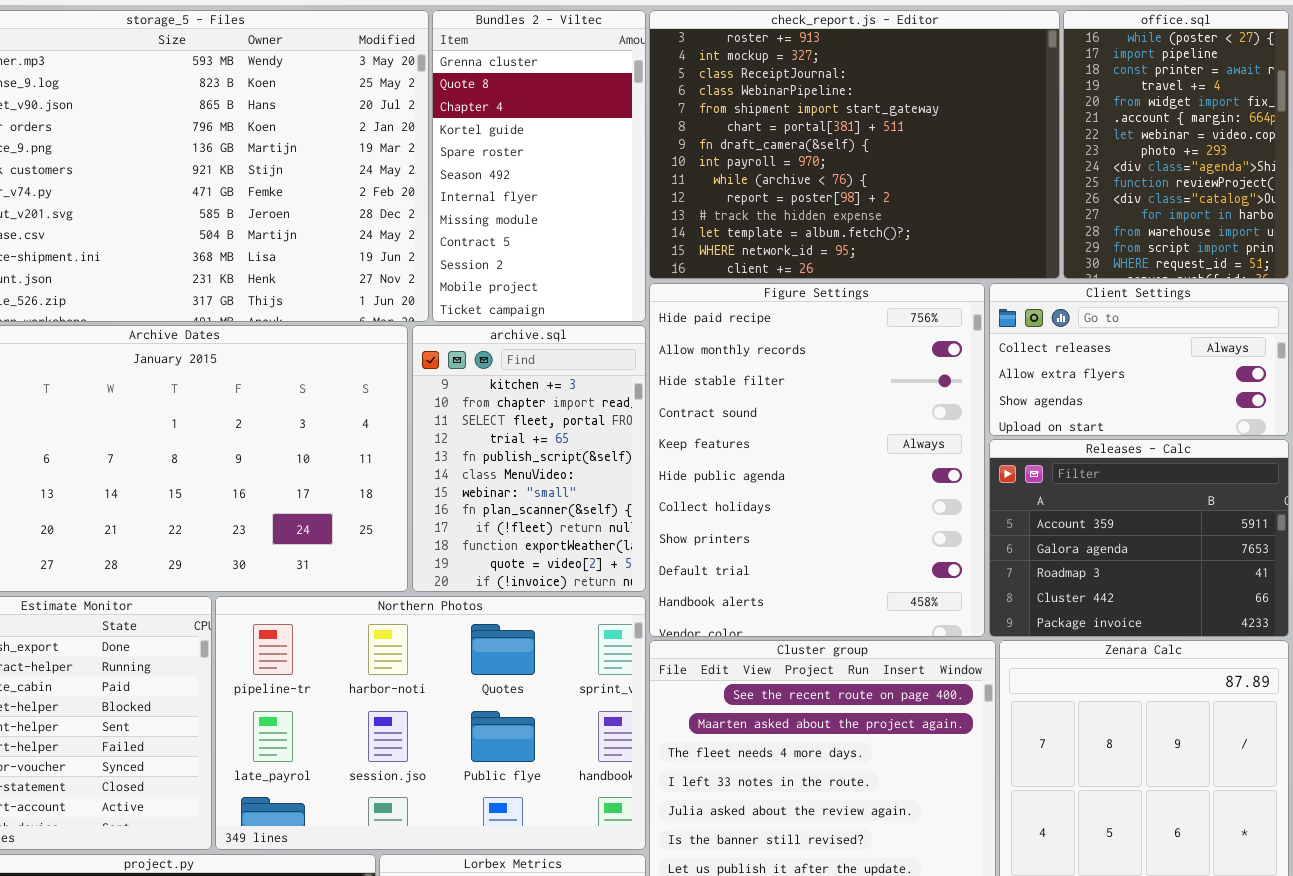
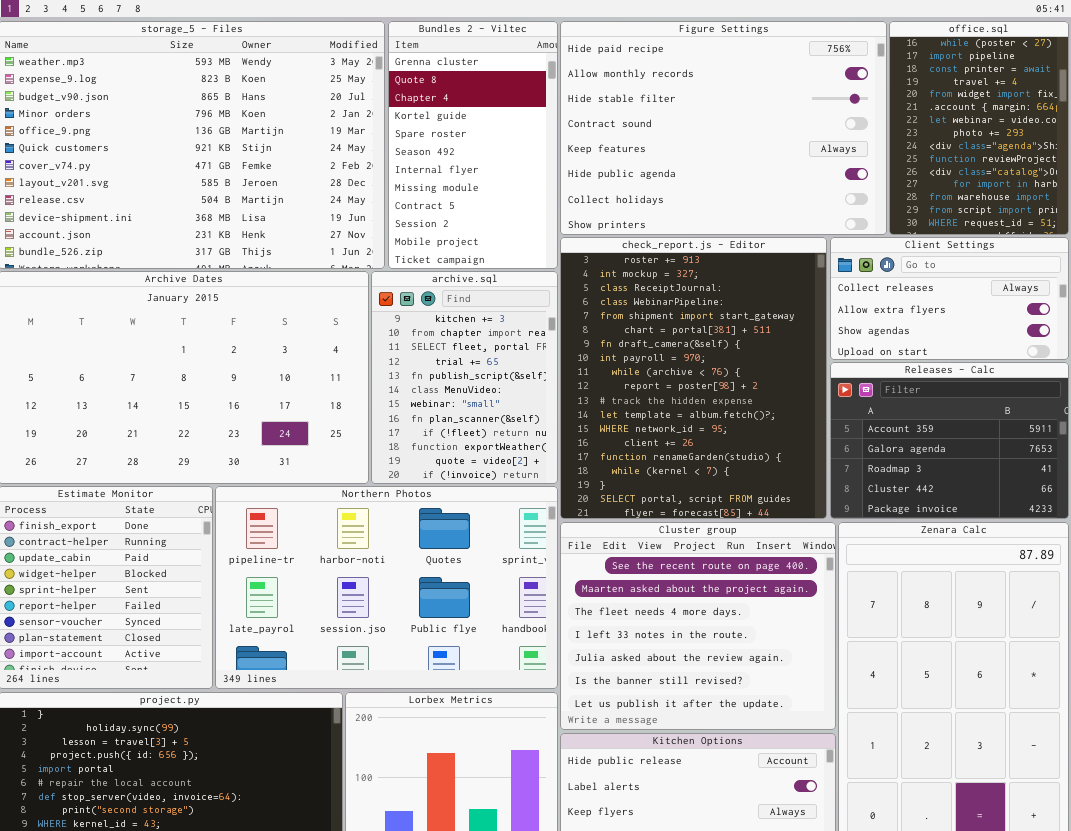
check_report.js - Editor: [649,10,1060,279] -> [560,237,827,519], moved, resized
Figure Settings: [649,283,985,637] -> [560,21,887,235], moved, resized

